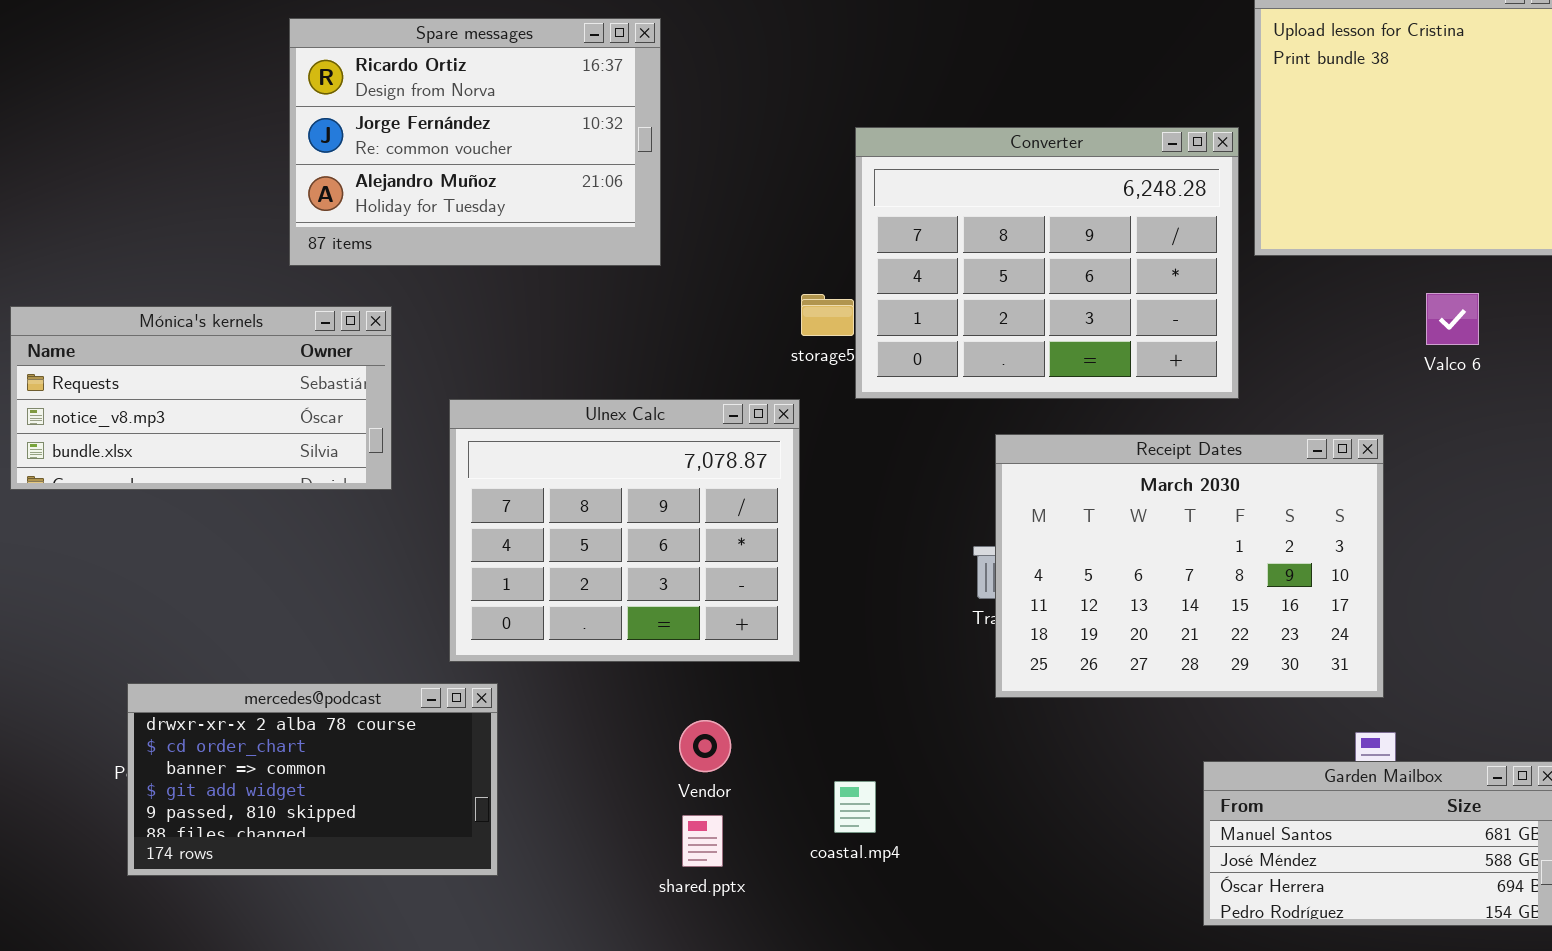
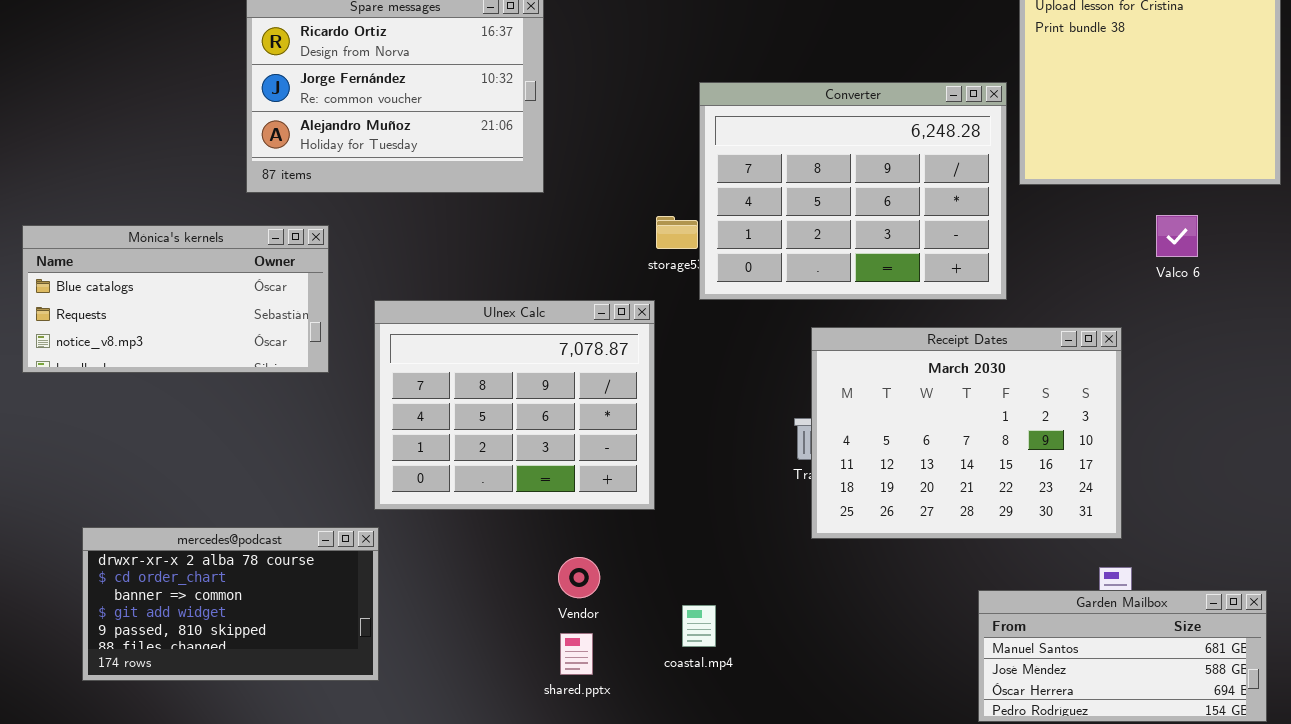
Mónica's kernels: [10,306,392,490] -> [22,225,329,373], scrolled up 1 row
mercedes@podcast: [127,683,498,876] -> [82,527,379,681], moved

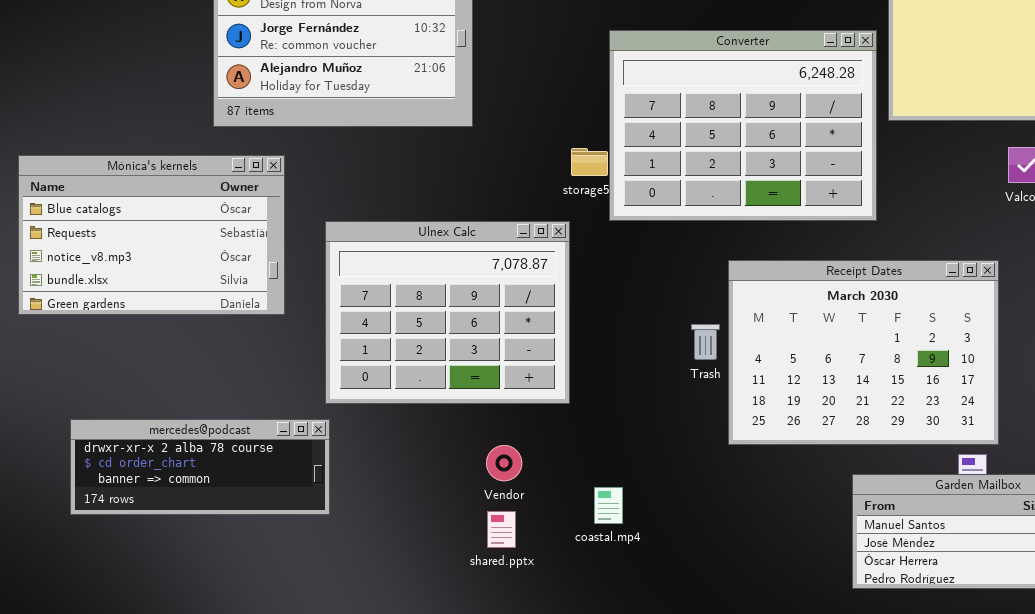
Mónica's kernels: [22,225,329,373] -> [18,155,285,315], resized
Receipt Dates: [811,327,1122,539] -> [728,260,999,445], moved
mercedes@podcast: [82,527,379,681] -> [70,419,330,515], resized

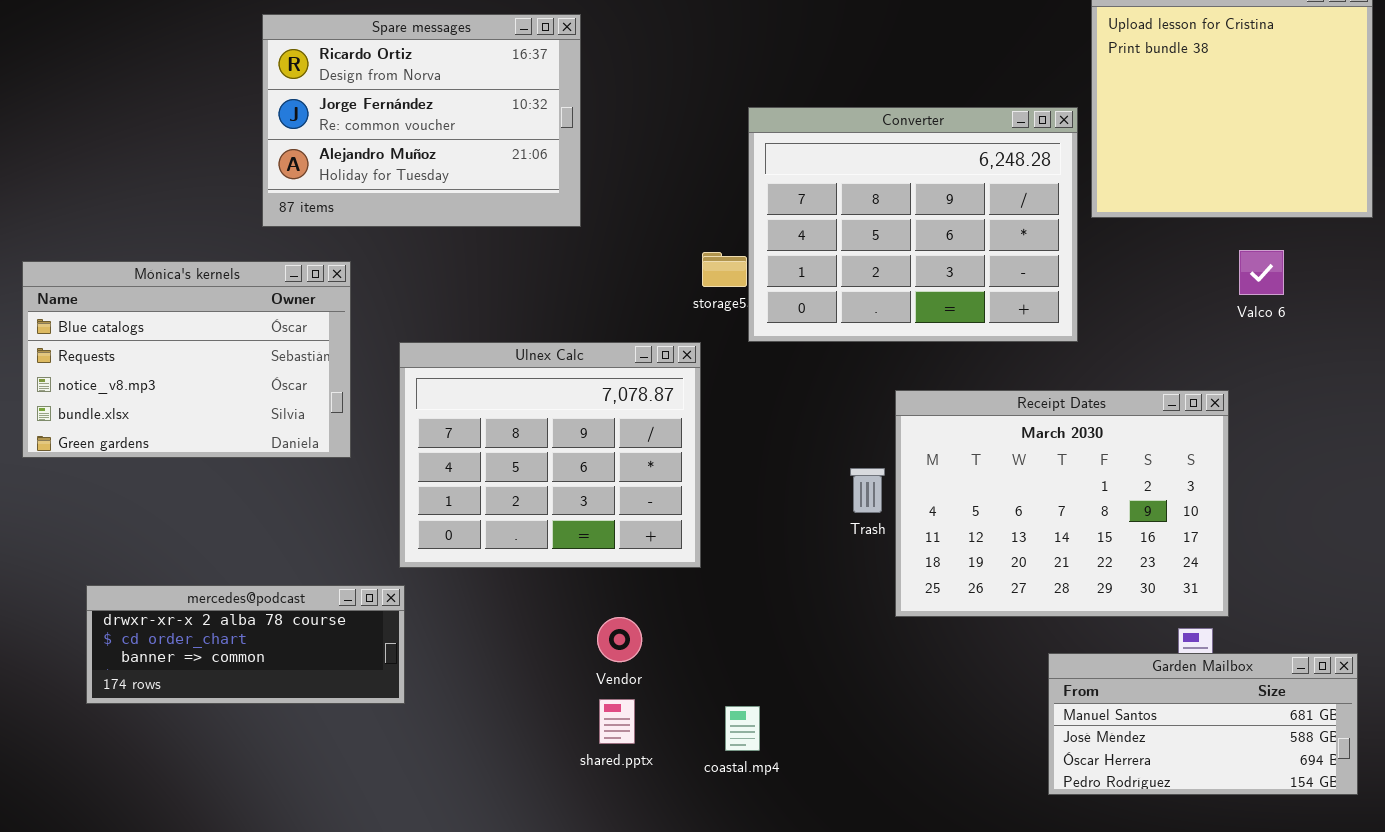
coastal.mp4: [594,487,623,524] -> [725,706,760,751], moved

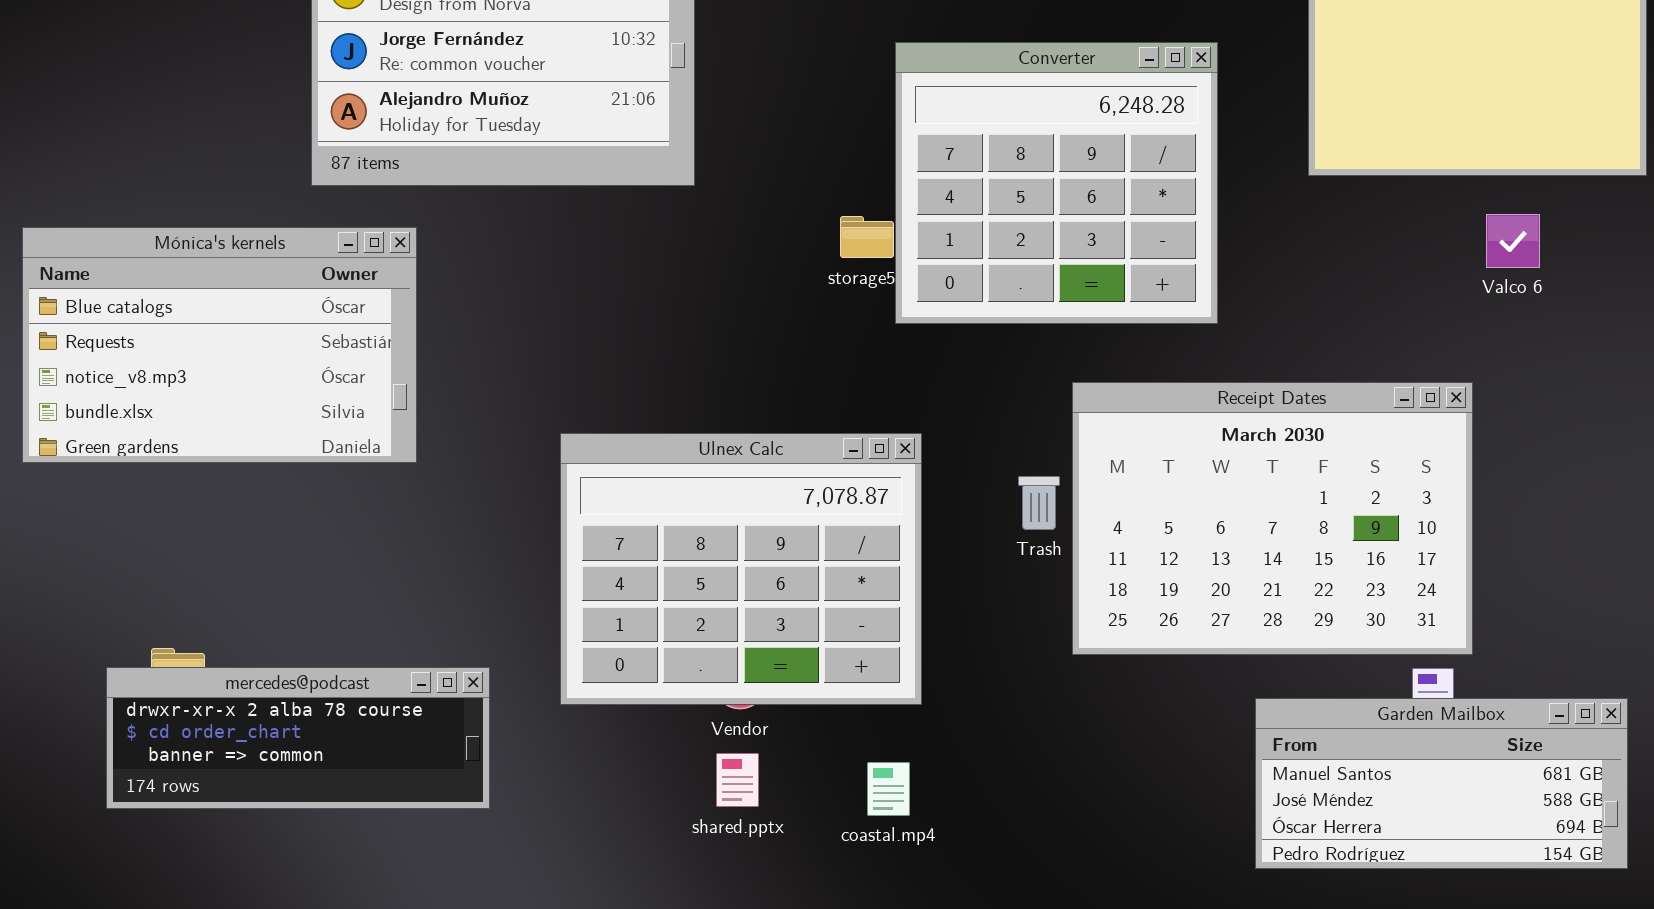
Converter: [748,107,1078,342] -> [895,42,1218,324], resized
Ulnex Calc: [399,342,701,568] -> [560,433,922,705], moved
mercedes@podcast: [86,585,405,704] -> [106,667,490,809], moved

